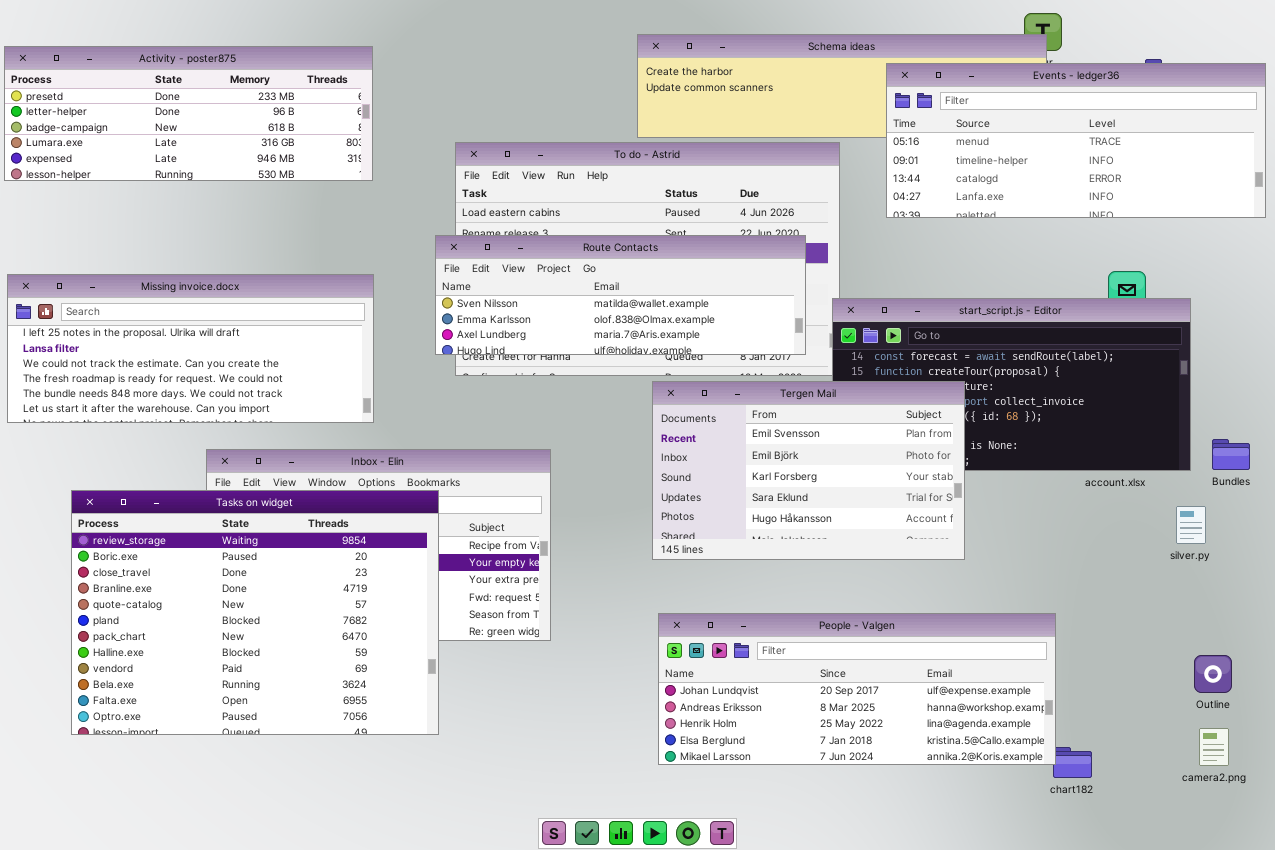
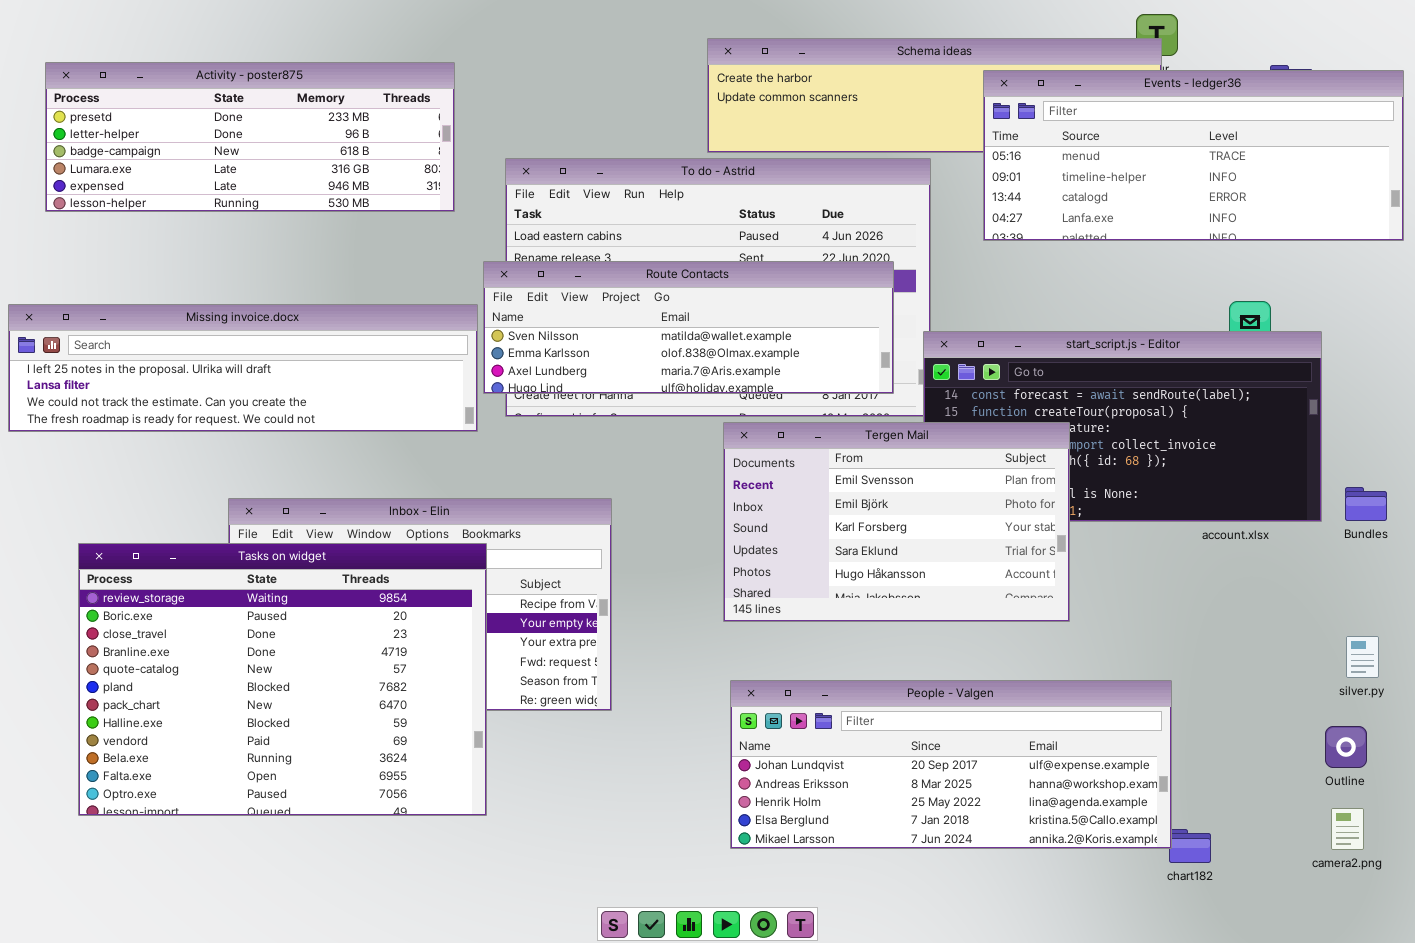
Activity - poster875: [4,46,373,181] -> [45,62,455,212], moved
Missing invoice.docx: [7,274,374,423] -> [8,304,478,432], resized
silver.py: [1176,506,1206,544] -> [1346,636,1379,678], moved

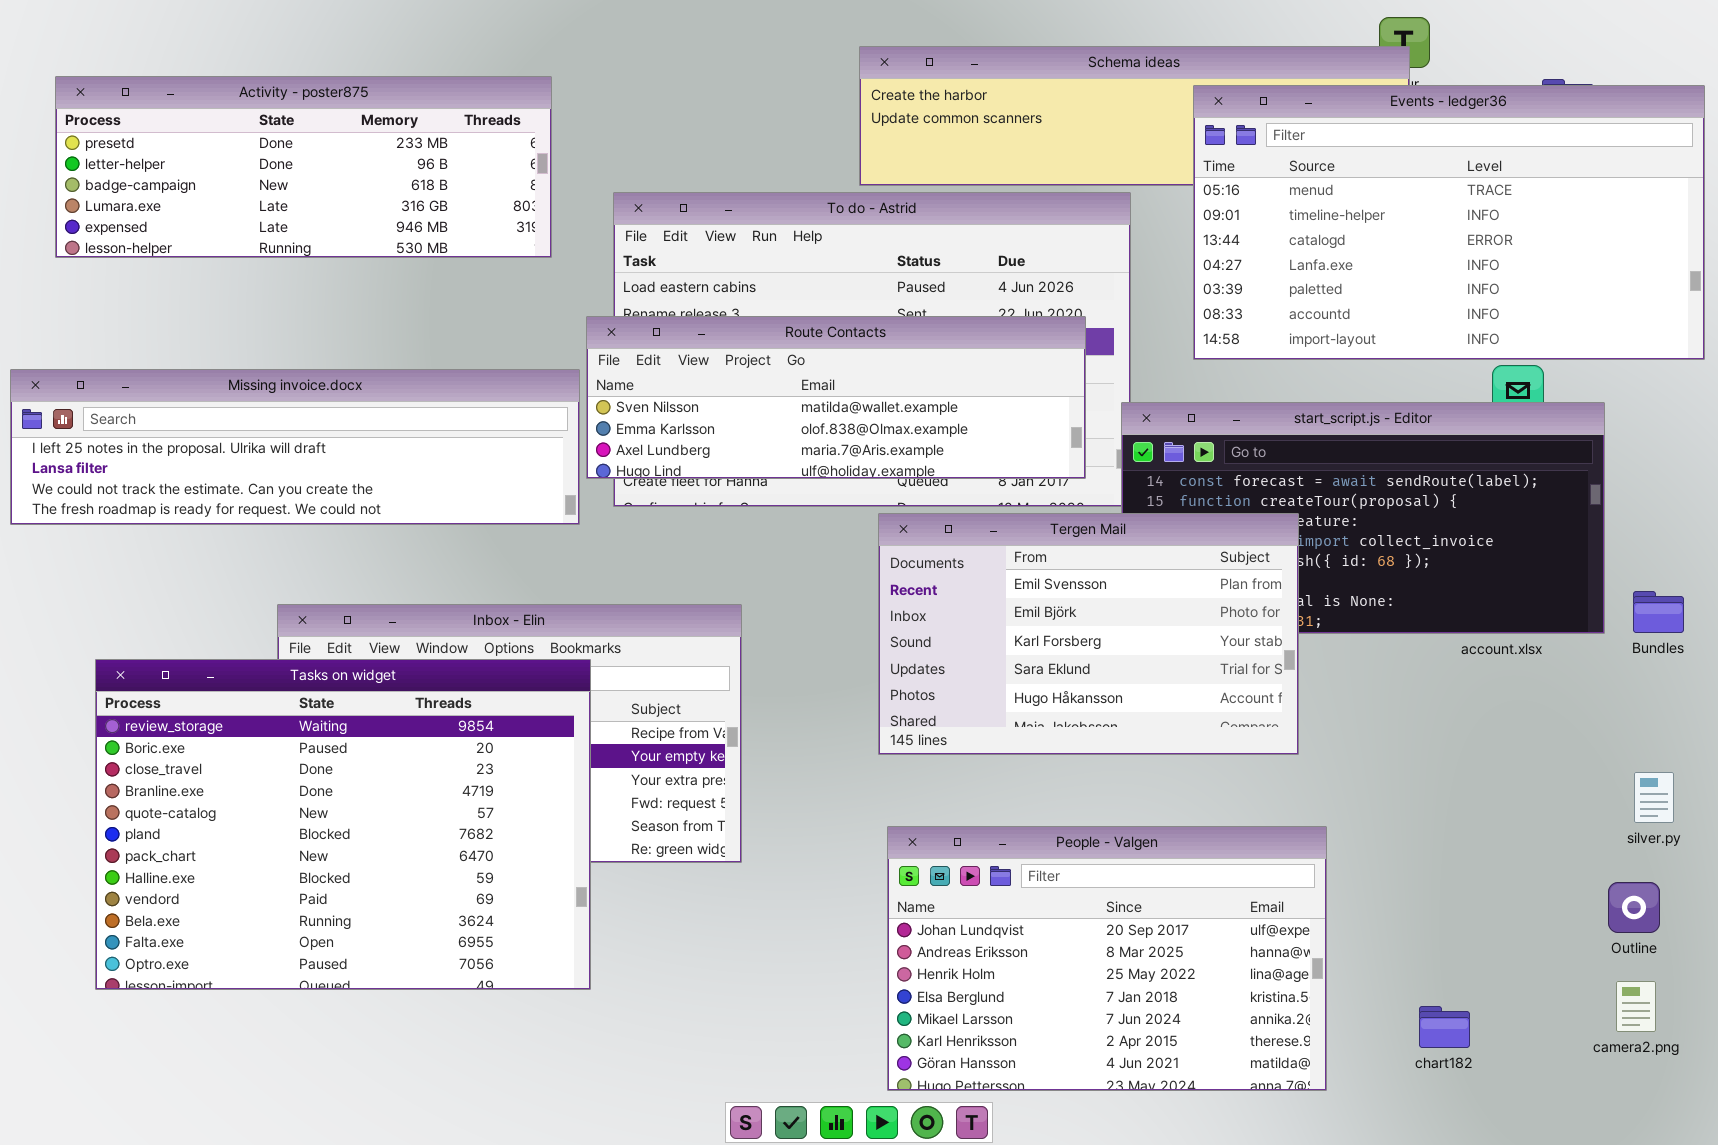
Events - ledger36: [983,70,1404,241] -> [1193,85,1705,360], resized
People - Valgen: [730,680,1172,849] -> [887,826,1327,1091], resized

